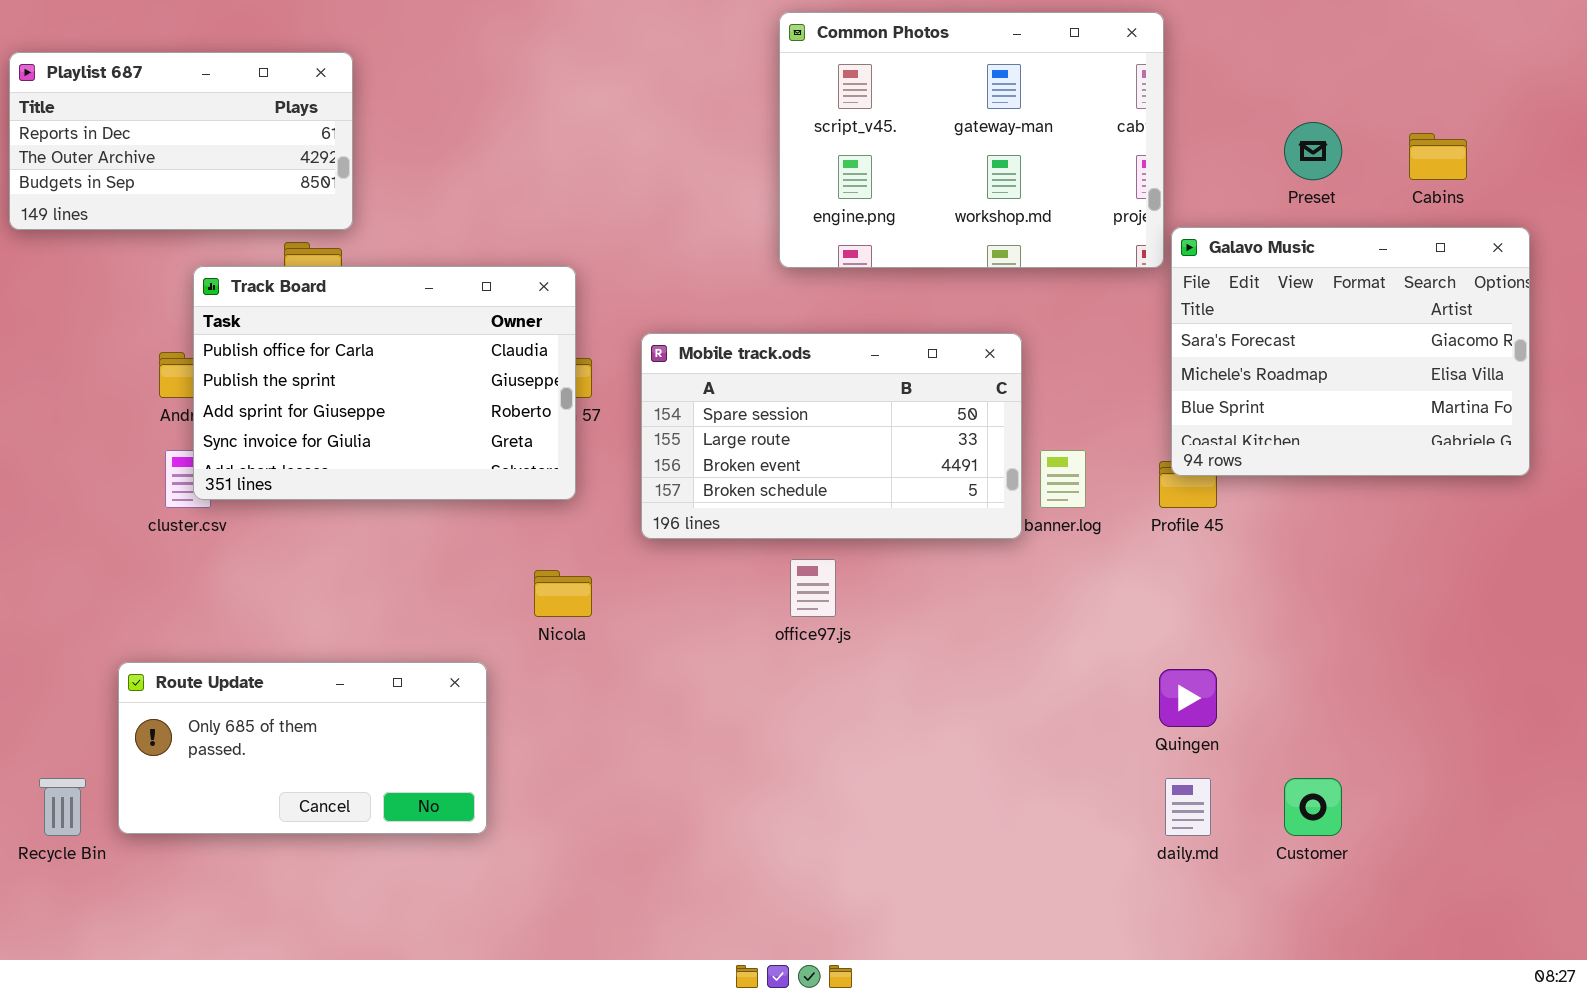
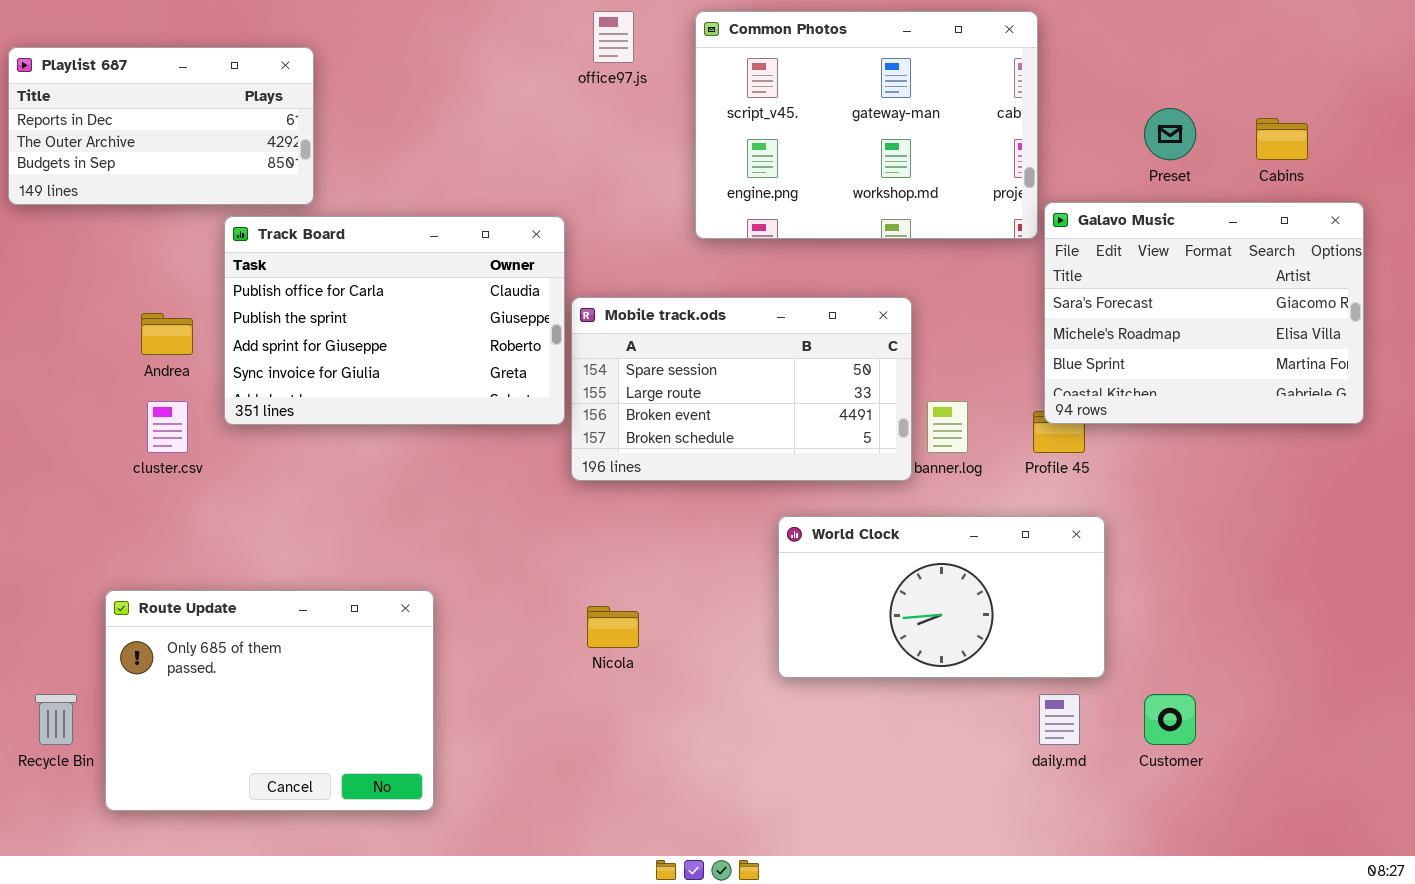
Track Board: [193,266,576,500] -> [224,216,565,425], moved
office97.js: [790,559,836,617] -> [593,11,634,63], moved
Nicola: [534,570,592,617] -> [587,606,639,648], moved
World Clock: none -> [778,516,1105,678], opened
Route Update: [118,662,487,834] -> [105,590,434,811], resized

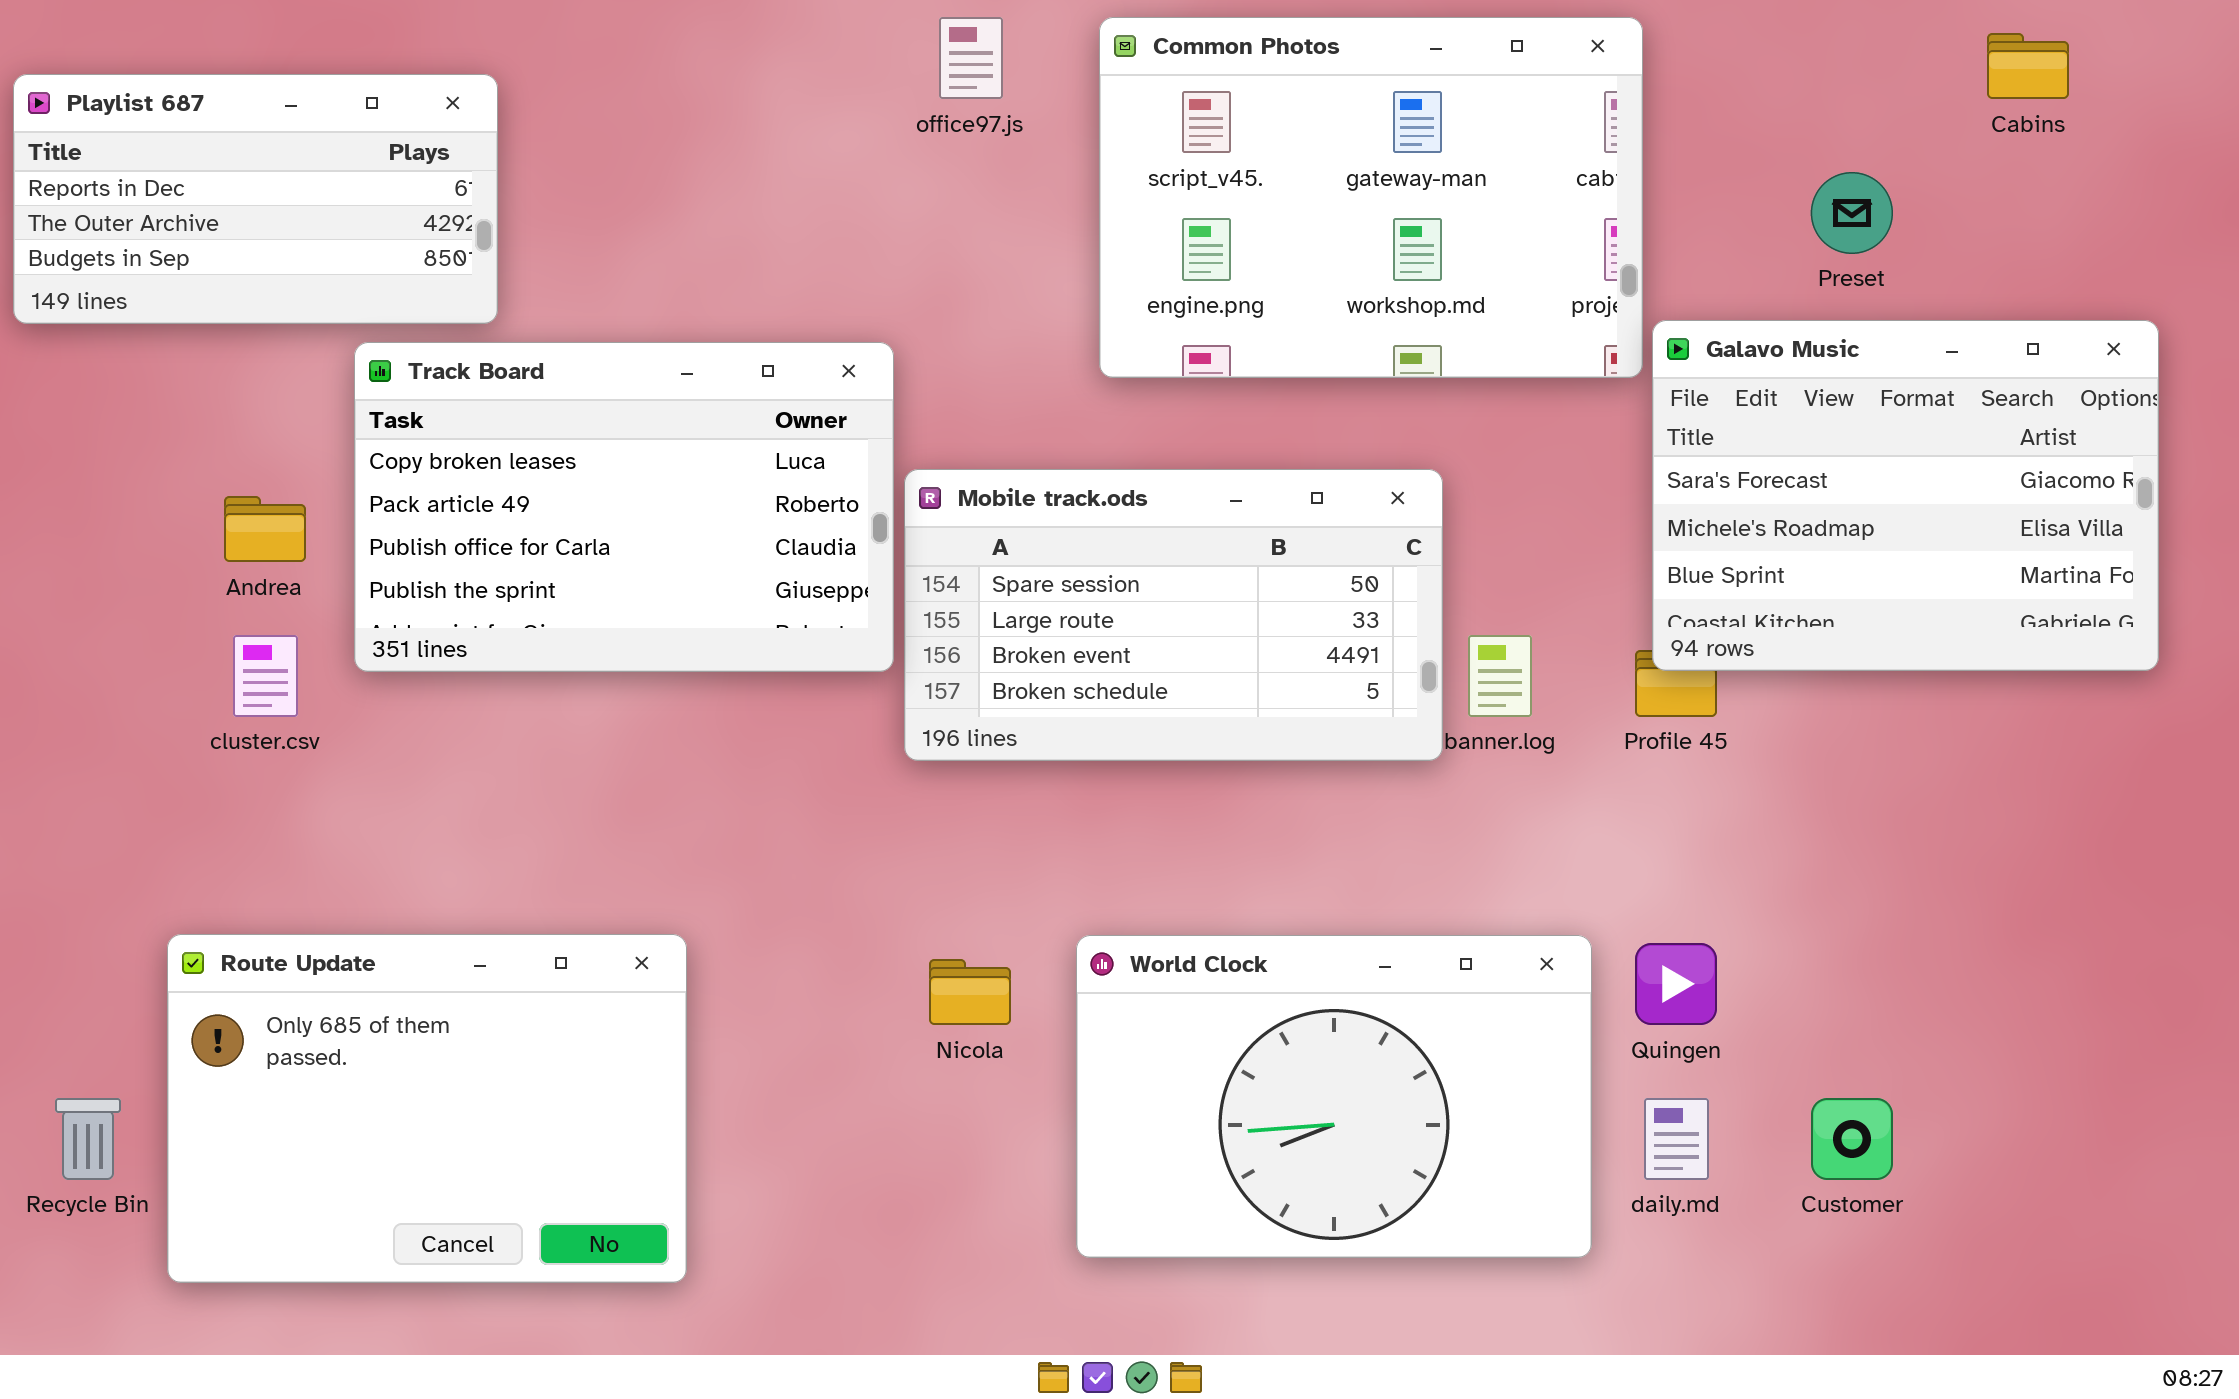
Cabins: [1256,118,1308,160] -> [1987,33,2069,99], moved
Track Board: [224,216,565,425] -> [354,342,894,672], scrolled up 2 rows
World Clock: [778,516,1105,678] -> [1076,935,1592,1258], moved, resized

